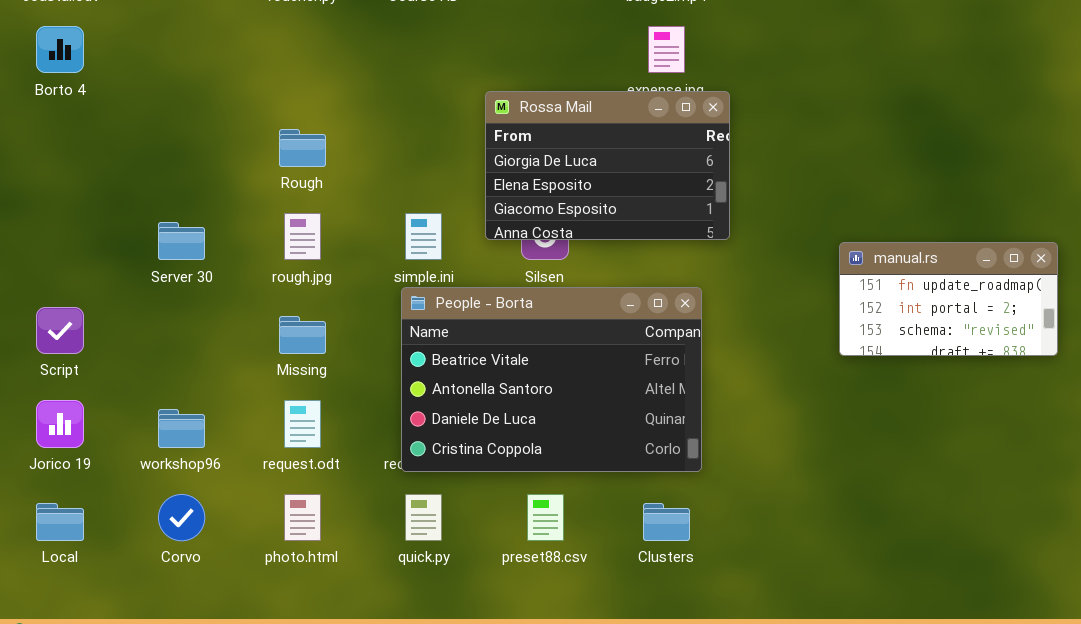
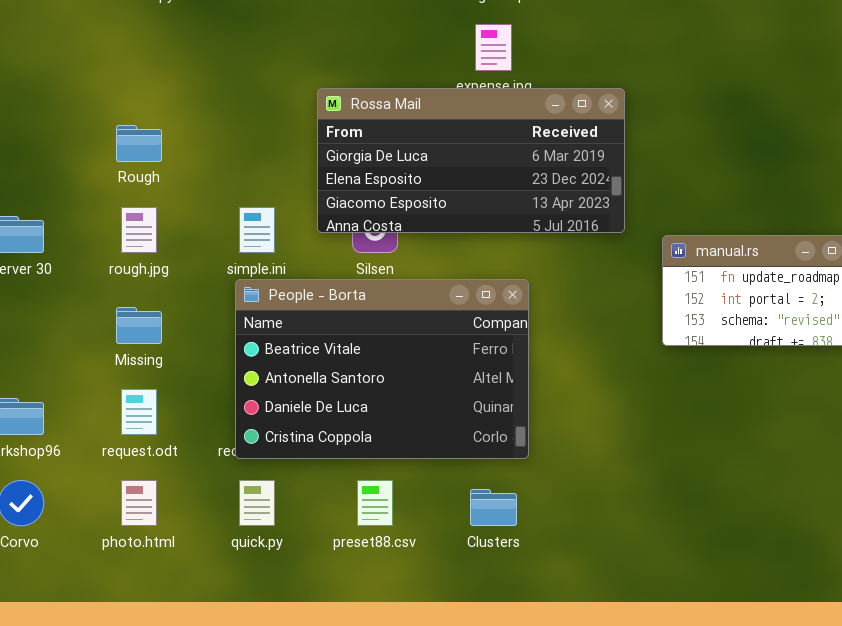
Rossa Mail: [485,91,730,240] -> [317,88,625,233], resized

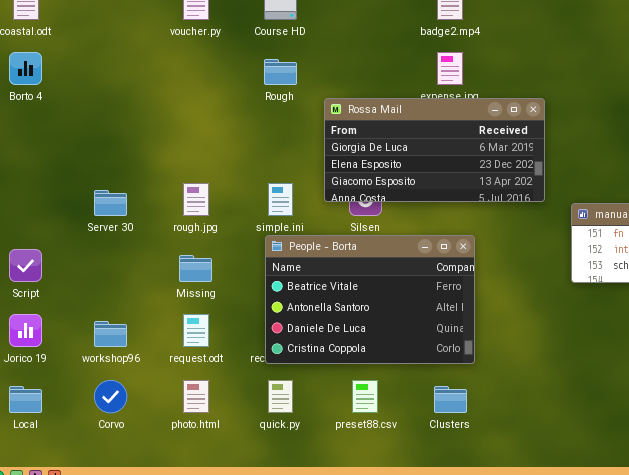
Rough: [116,125,162,162] -> [264,59,297,85], moved

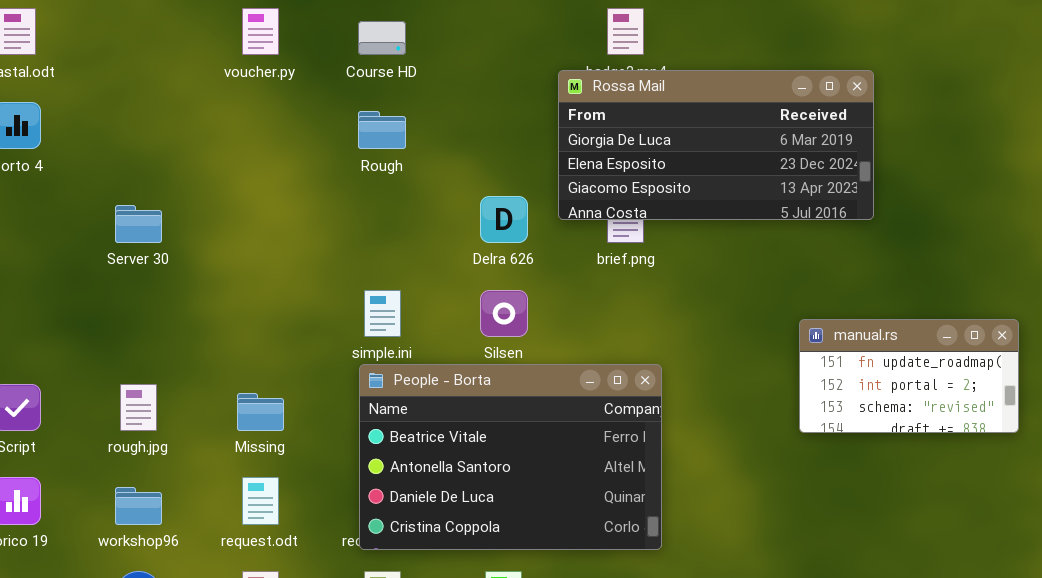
Rossa Mail: [324,98,545,202] -> [558,70,874,220], moved
rough.jpg: [183,183,209,216] -> [120,384,157,431], moved
Server 30: [94,190,127,216] -> [115,205,162,243], moved

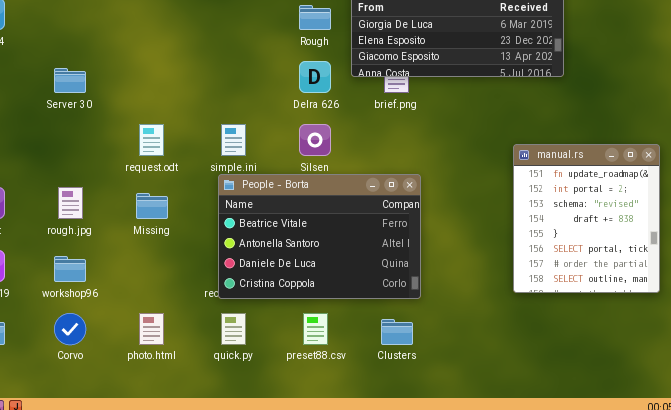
Rough: [358,111,406,149] -> [299,5,331,30], moved
manual.rs: [799,319,1019,433] -> [513,144,660,293], resized
request.odt: [242,477,279,525] -> [139,124,164,156], moved

